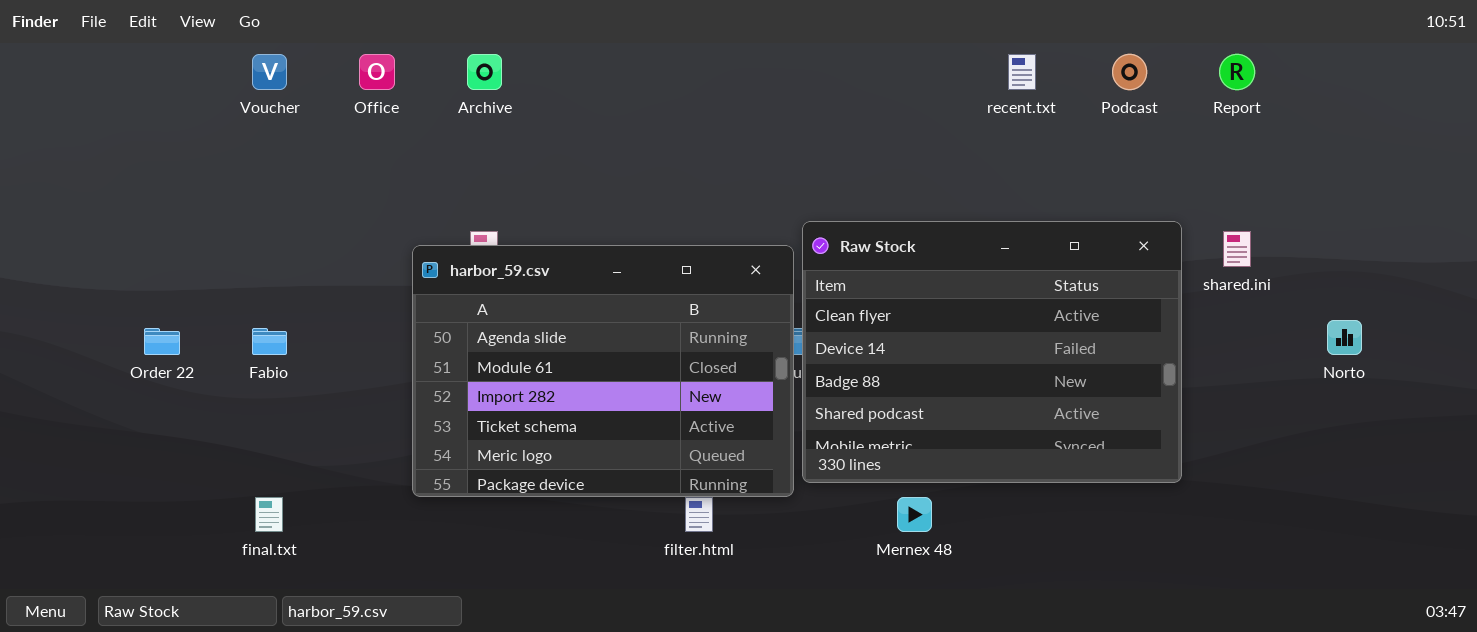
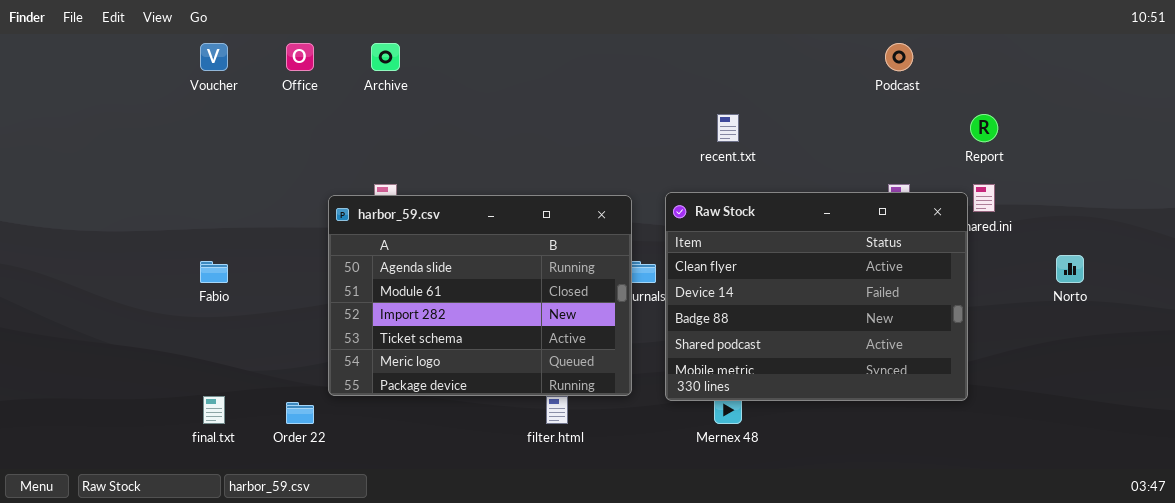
recent.txt: [1008,54,1036,90] -> [717,114,739,142], moved
Report: [1219,54,1255,90] -> [970,114,998,142], moved
Raw Stock: [802,221,1182,483] -> [665,192,968,401], moved
Order 22: [144,328,180,355] -> [286,402,314,424], moved

